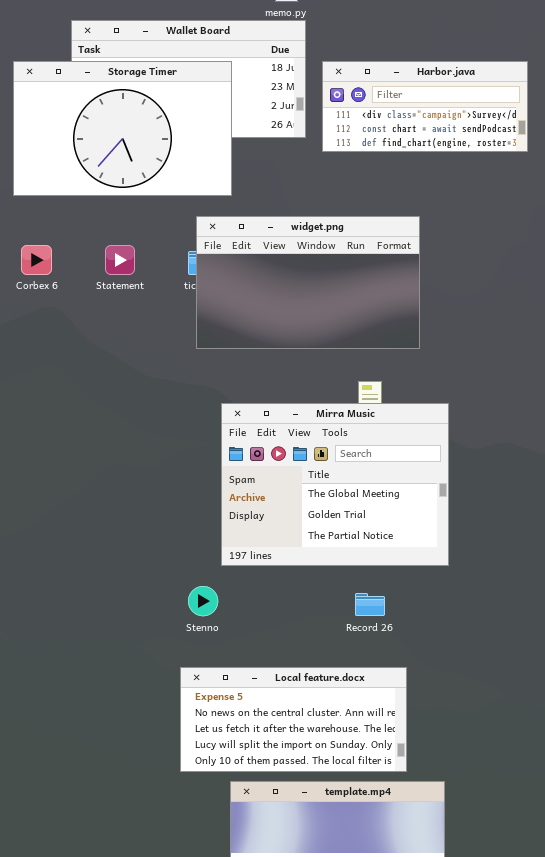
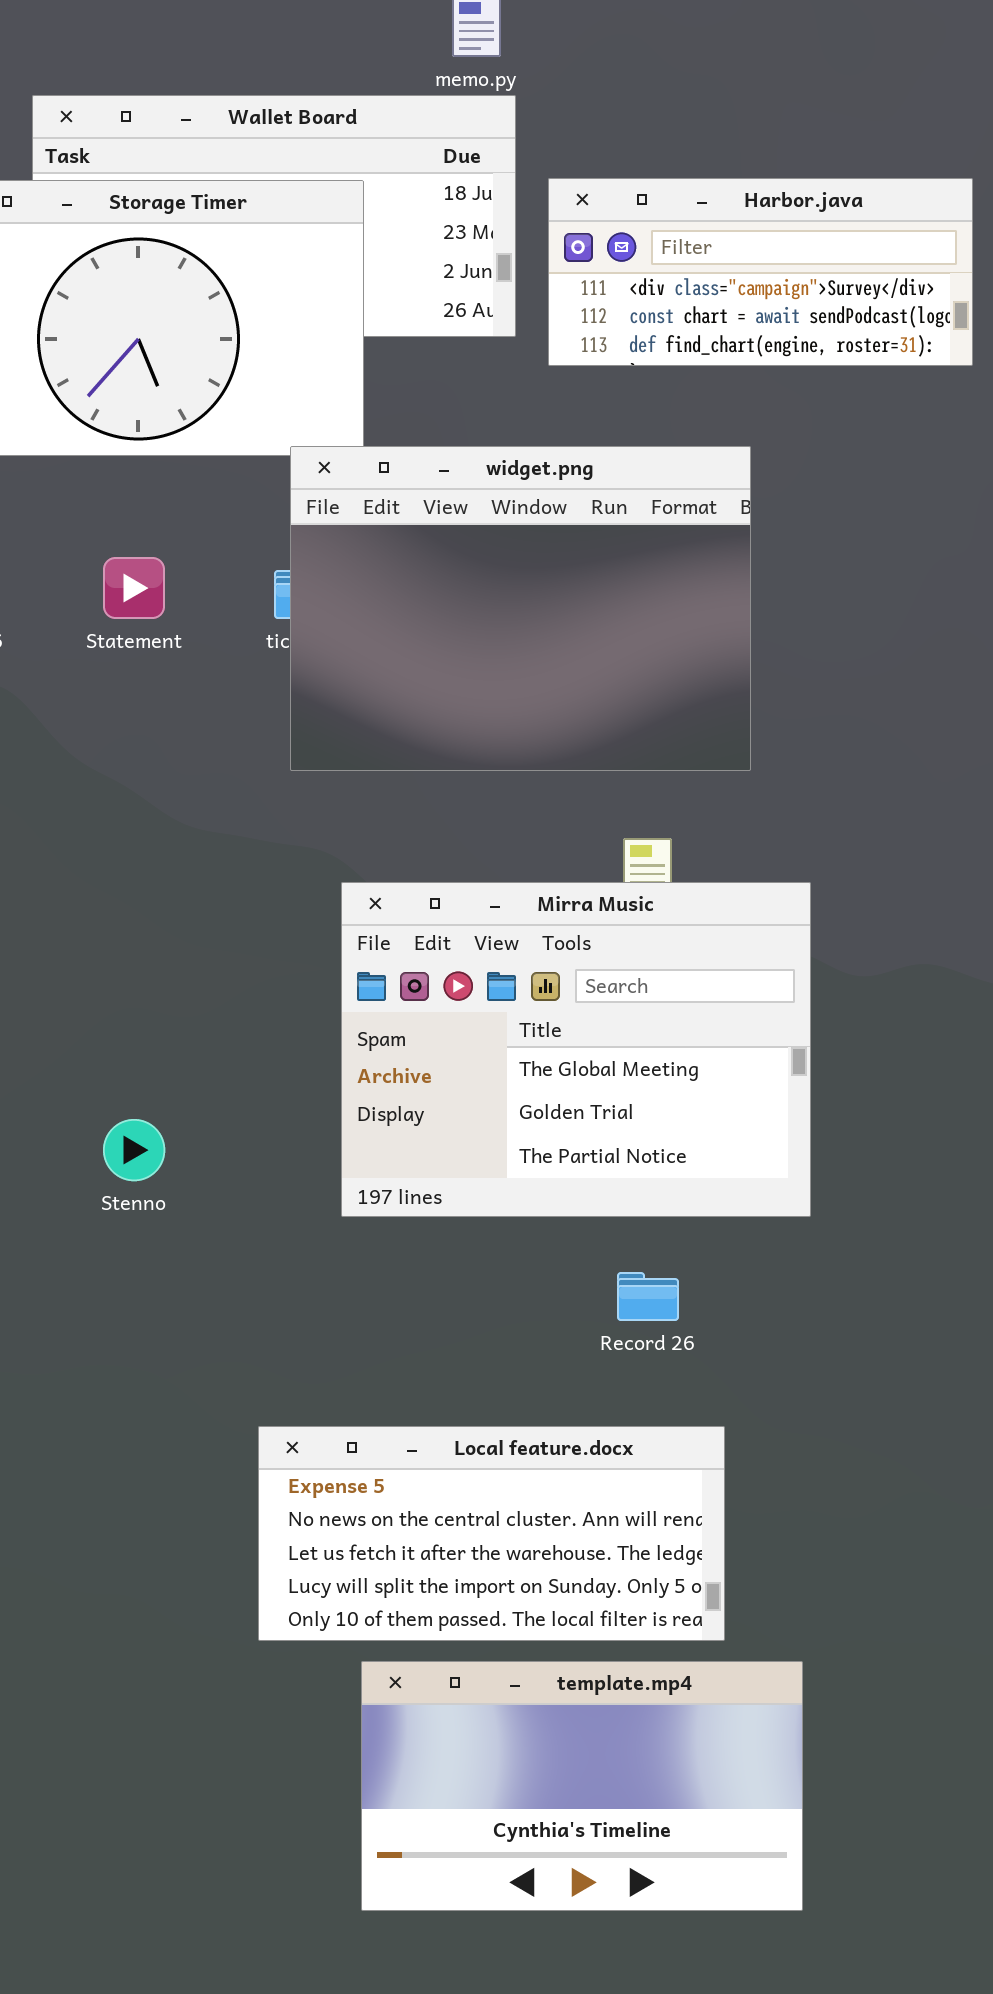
widget.png: [196,216,420,349] -> [290,446,751,771], resized
Stenno: [188,586,218,616] -> [103,1119,165,1181], moved

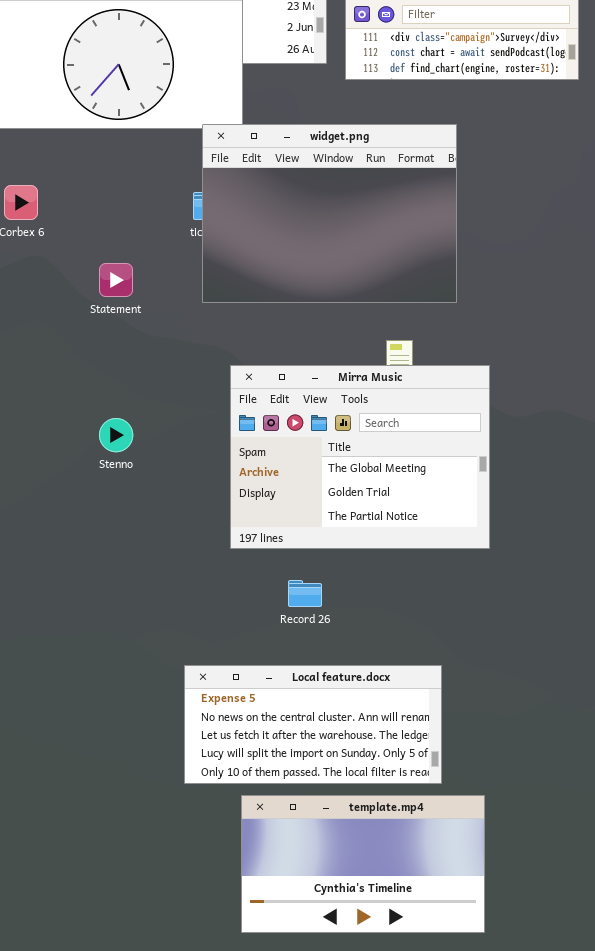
Statement: [103,557,165,619] -> [99,263,133,297], moved
Stenno: [103,1119,165,1181] -> [99,418,133,452], moved
Record 26: [617,1272,679,1321] -> [288,580,322,607], moved

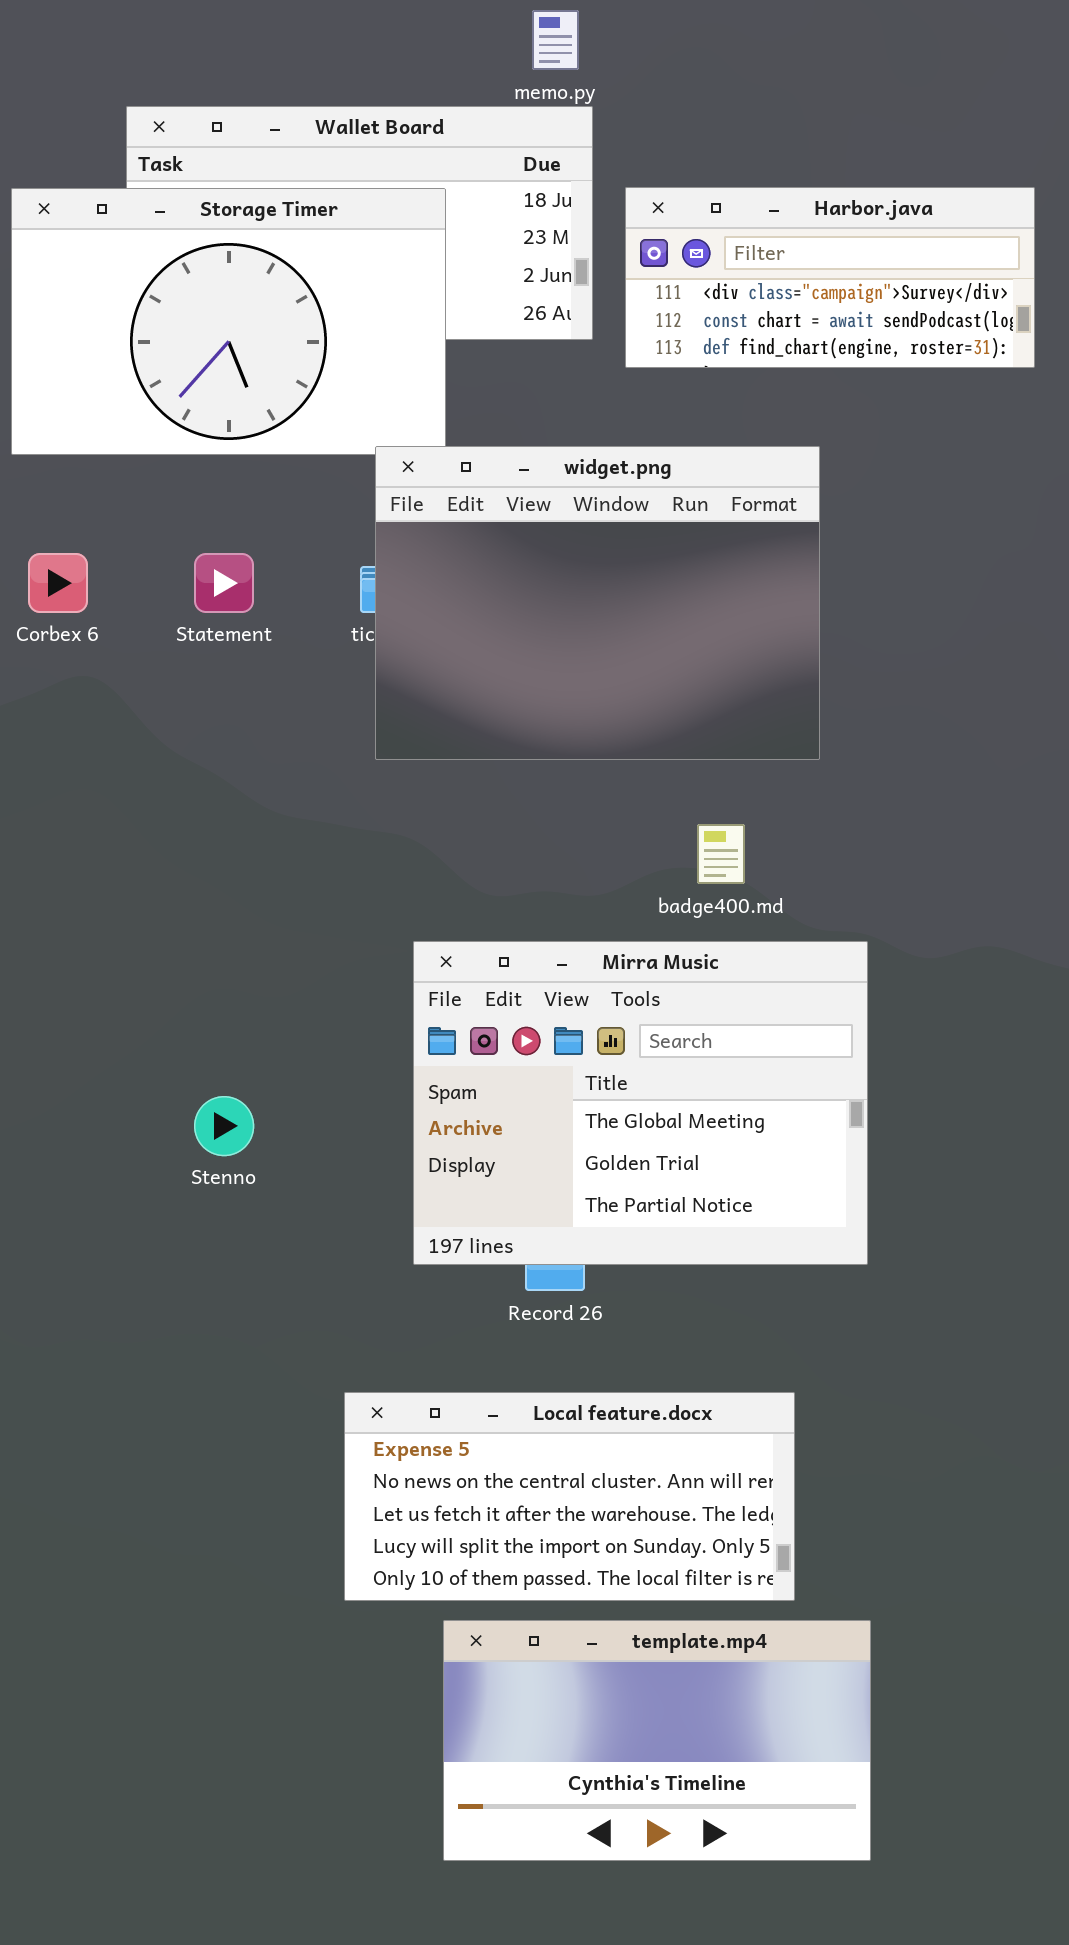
Statement: [99,263,133,297] -> [194,553,254,613], moved
Mirra Music: [230,365,490,549] -> [413,941,868,1265], moved
Stenno: [99,418,133,452] -> [194,1096,254,1156], moved

